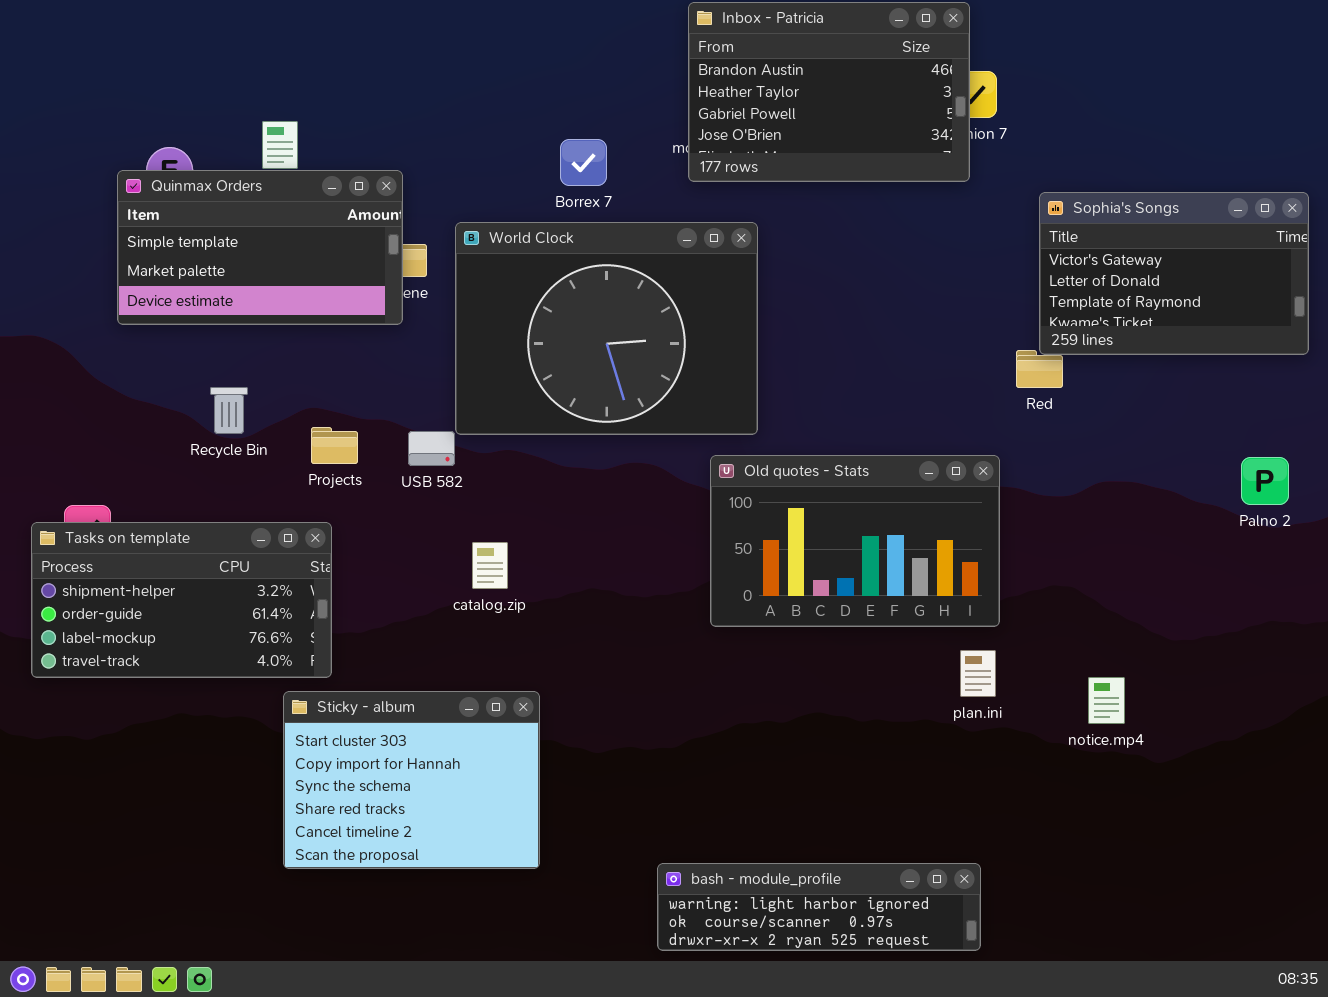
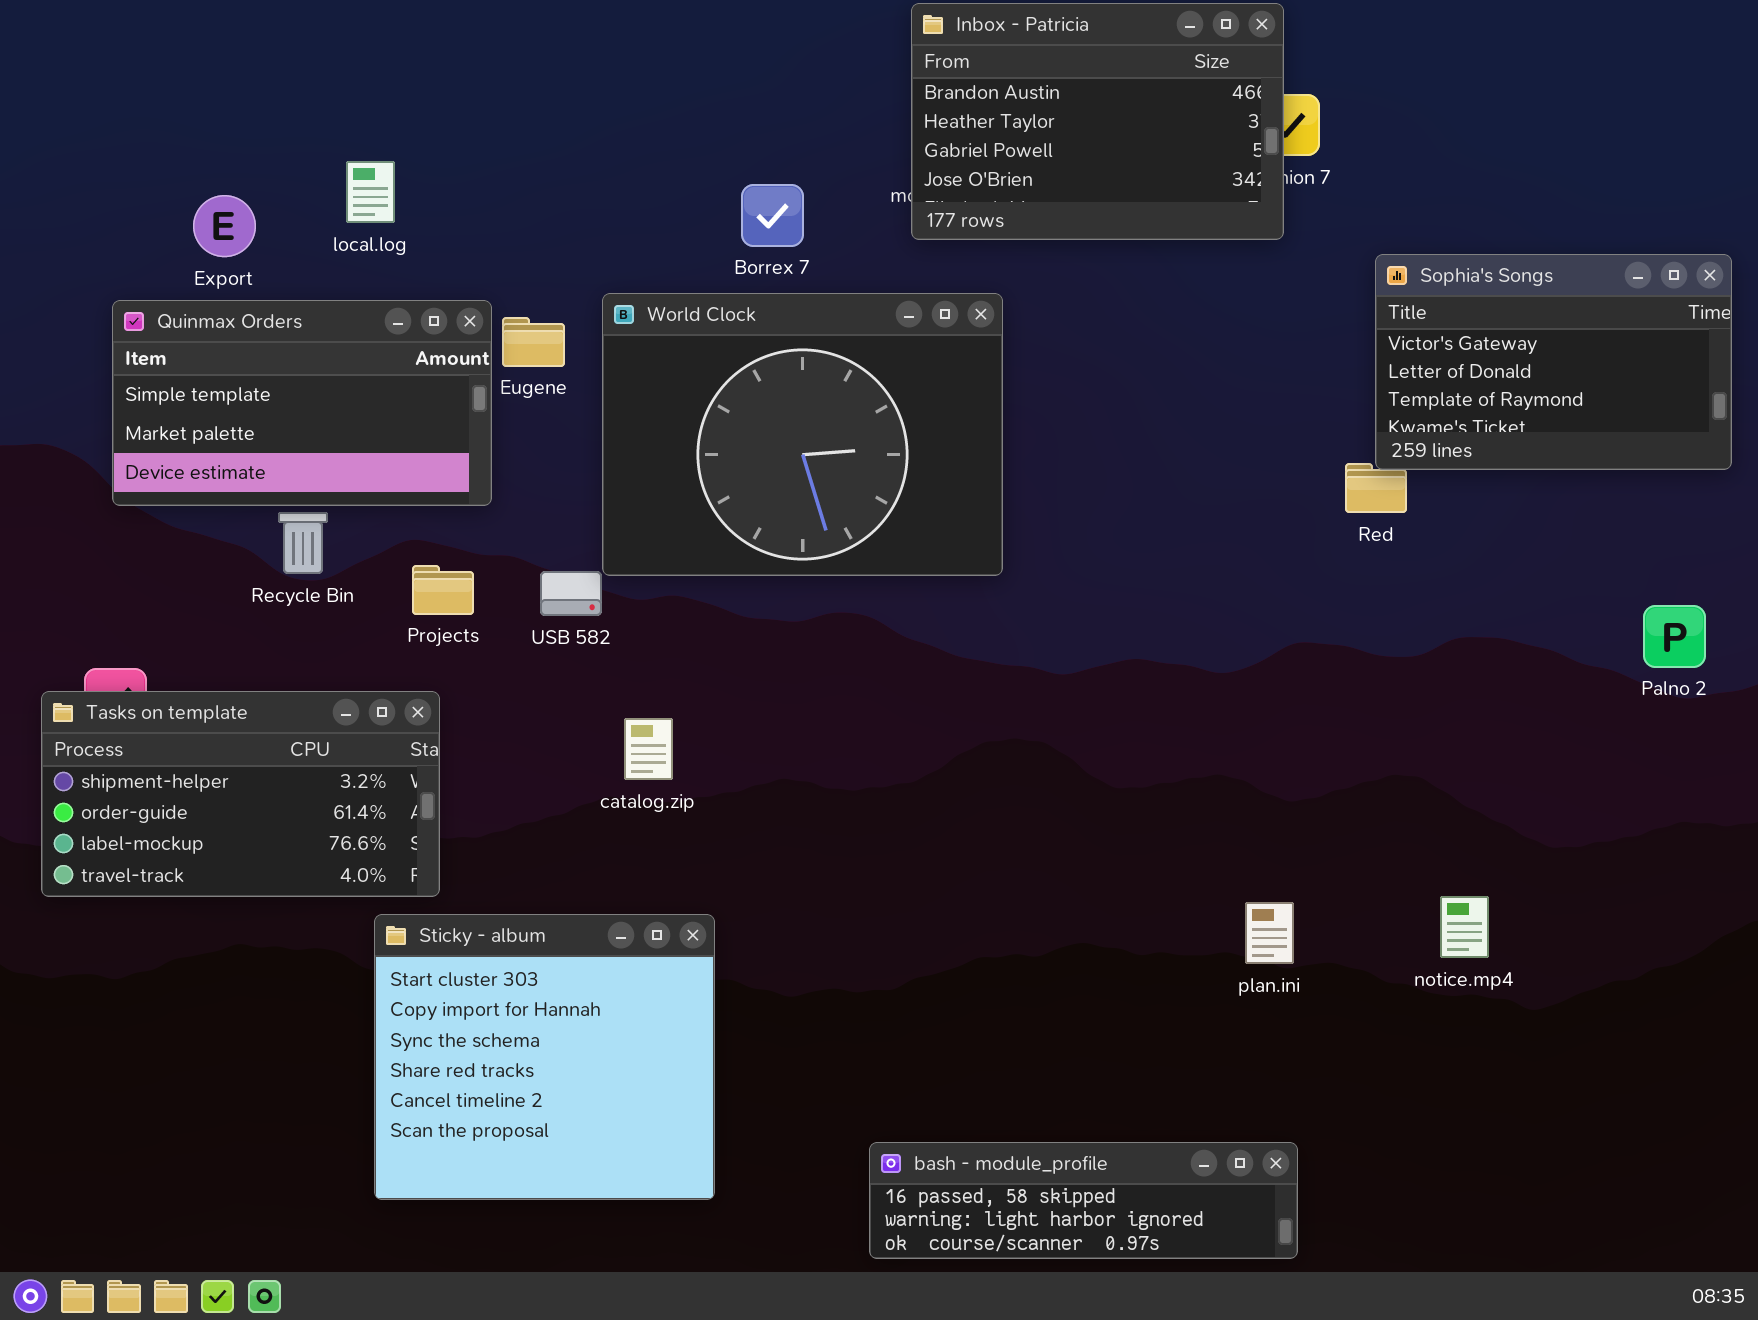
Quinmax Orders: [117,170,403,325] -> [112,300,492,506], moved
Old quotes - Stats: [710,455,1000,627] -> none, closed
plan.ini: [960,650,996,697] -> [1245,902,1294,964], moved
Sticky - album: [283,691,540,869] -> [374,914,715,1200], resized
bash - module_profile: [657,863,981,951] -> [869,1142,1298,1259], scrolled up 1 row

